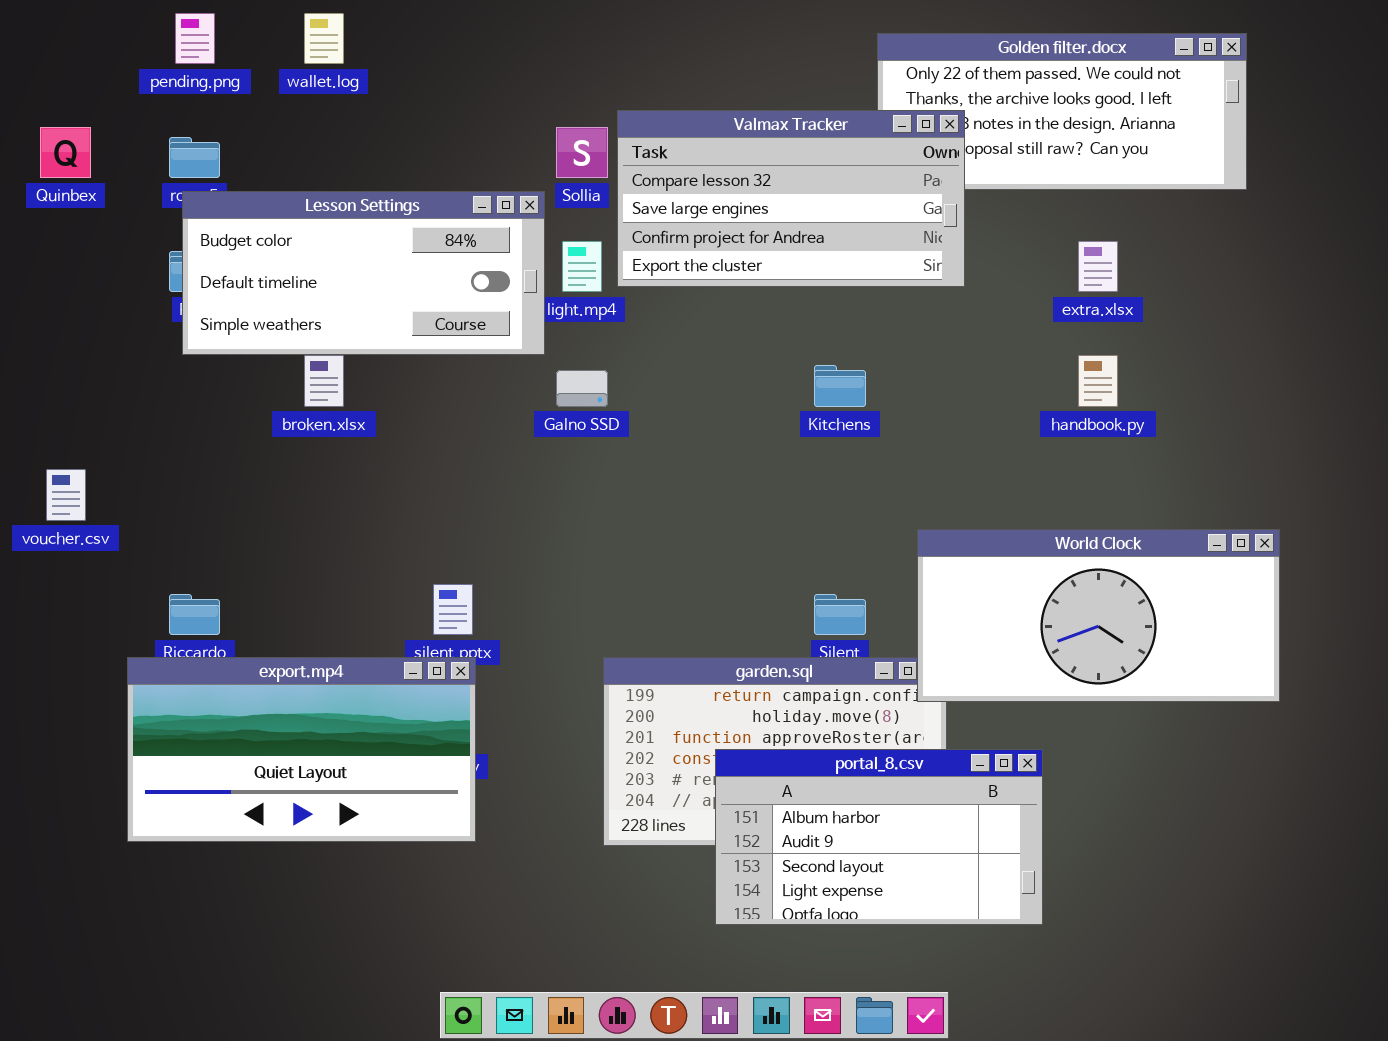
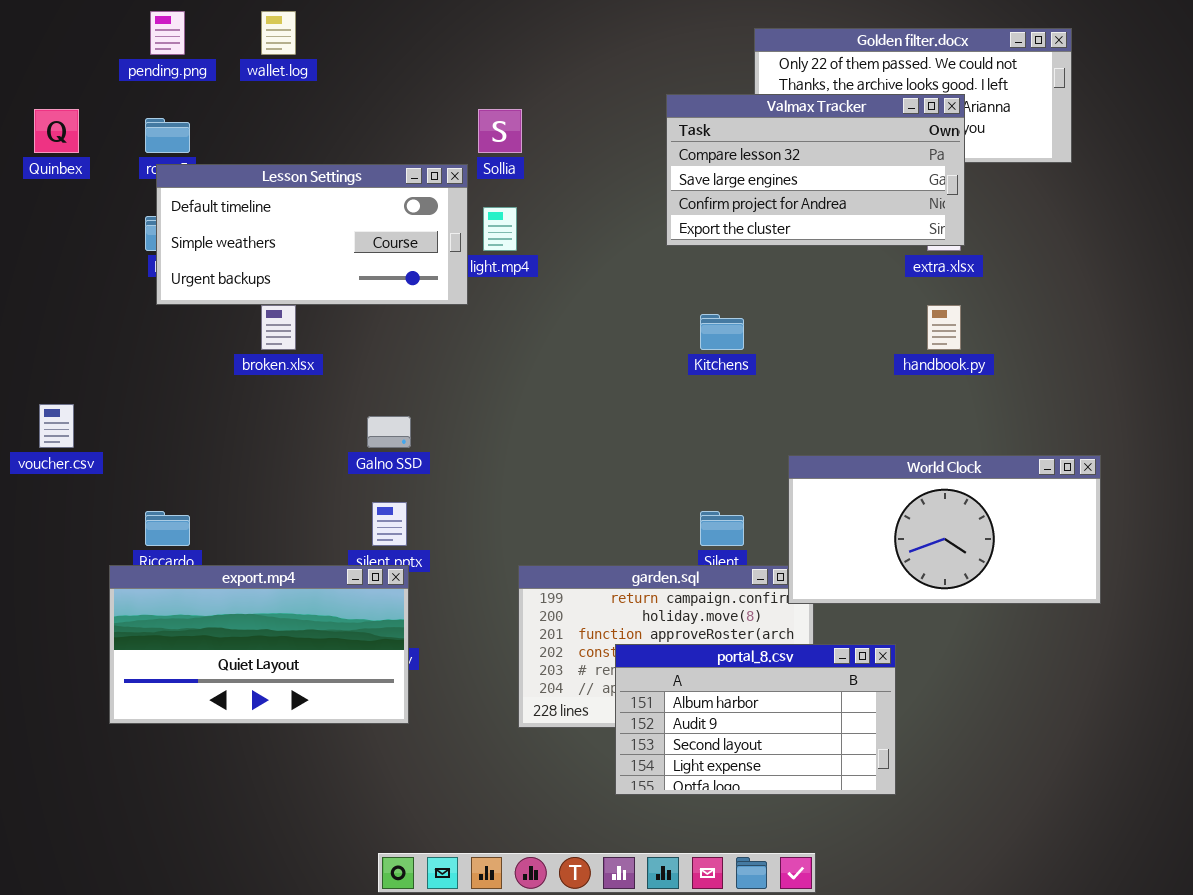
Valmax Tracker: [617,110,965,287] -> [666,94,965,246], moved
Lesson Settings: [182,191,545,355] -> [156,164,468,305], scrolled down 1 row
Galno SSD: [556,370,608,407] -> [367,416,411,448], moved

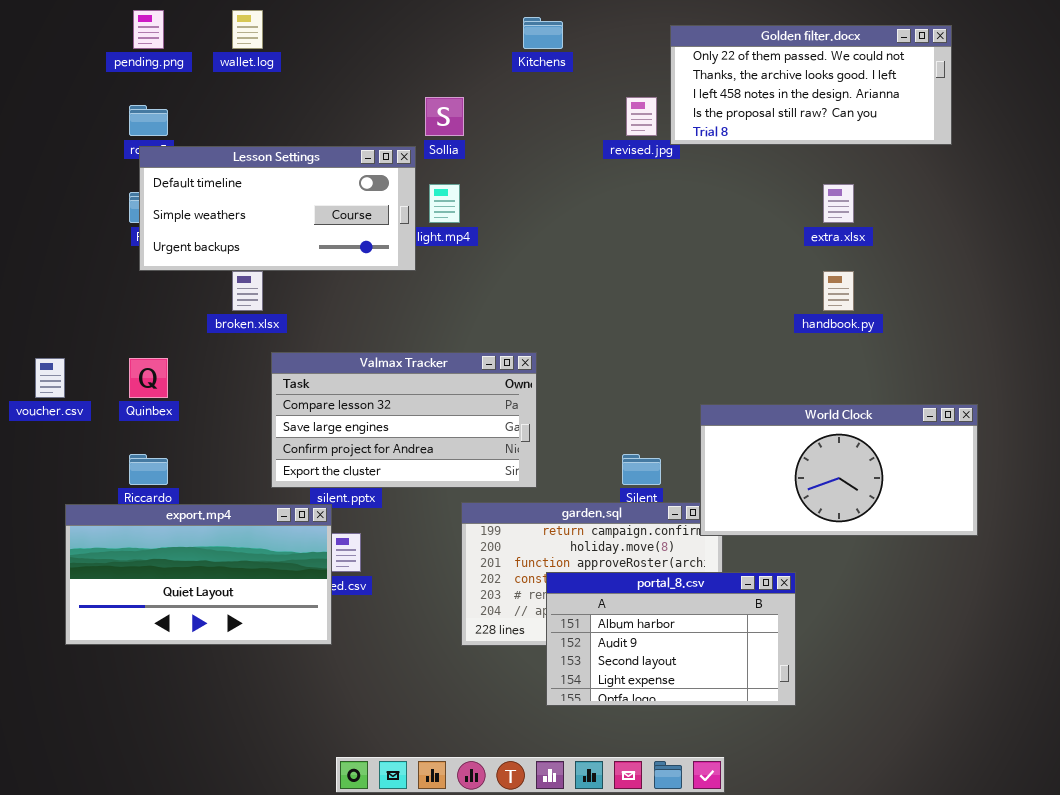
Valmax Tracker: [666,94,965,246] -> [271,352,537,488], moved
Quinbex: [34,109,79,153] -> [129,358,168,398], moved
Kitchens: [700,314,744,350] -> [523,17,563,49], moved
export.mp4: [109,565,409,724] -> [65,504,332,645], moved

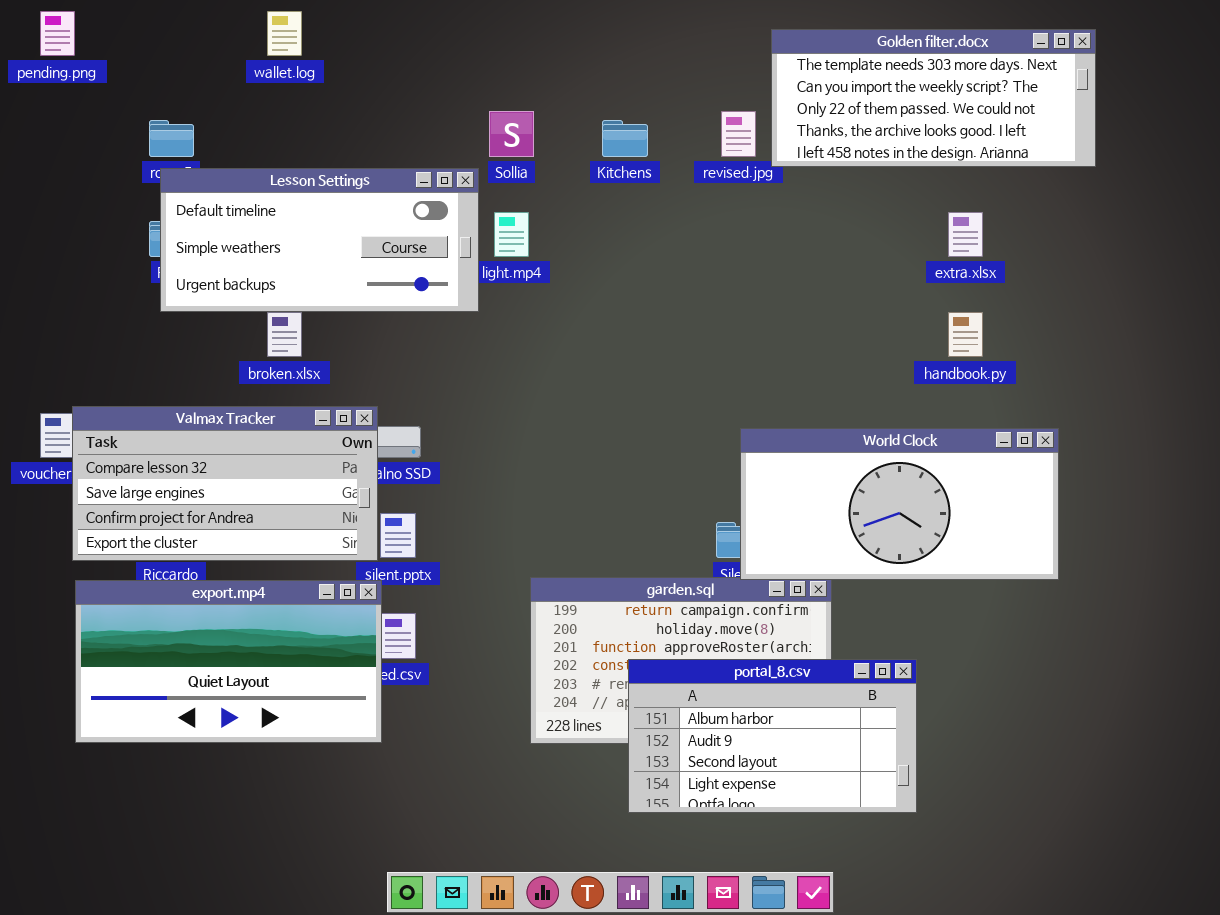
pending.png: [133,10,164,49] -> [40,11,75,56], moved
Kitchens: [523,17,563,49] -> [602,120,648,157], moved
Golden filter.docx: [670,25,952,145] -> [771,29,1096,167], scrolled up 2 rows
Valmax Tracker: [271,352,537,488] -> [72,406,378,561], moved
World Clock: [700,404,978,536] -> [740,428,1059,580], moved

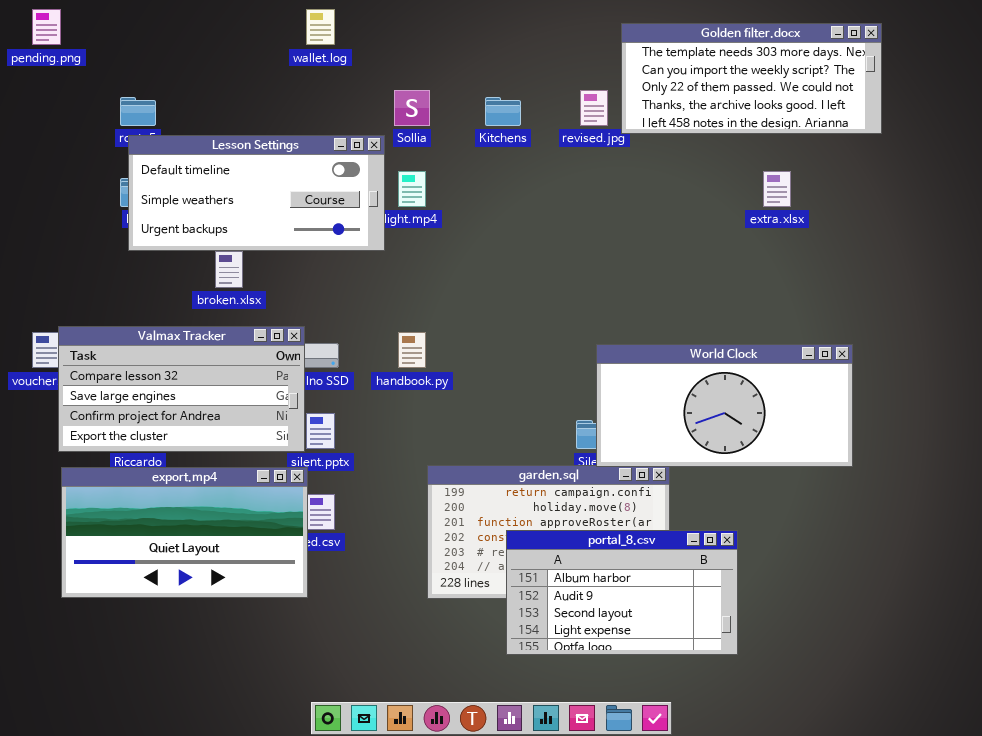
wallet.log: [267,11,302,56] -> [306,9,335,45], moved
handbook.py: [948,312,983,357] -> [398,332,426,368], moved

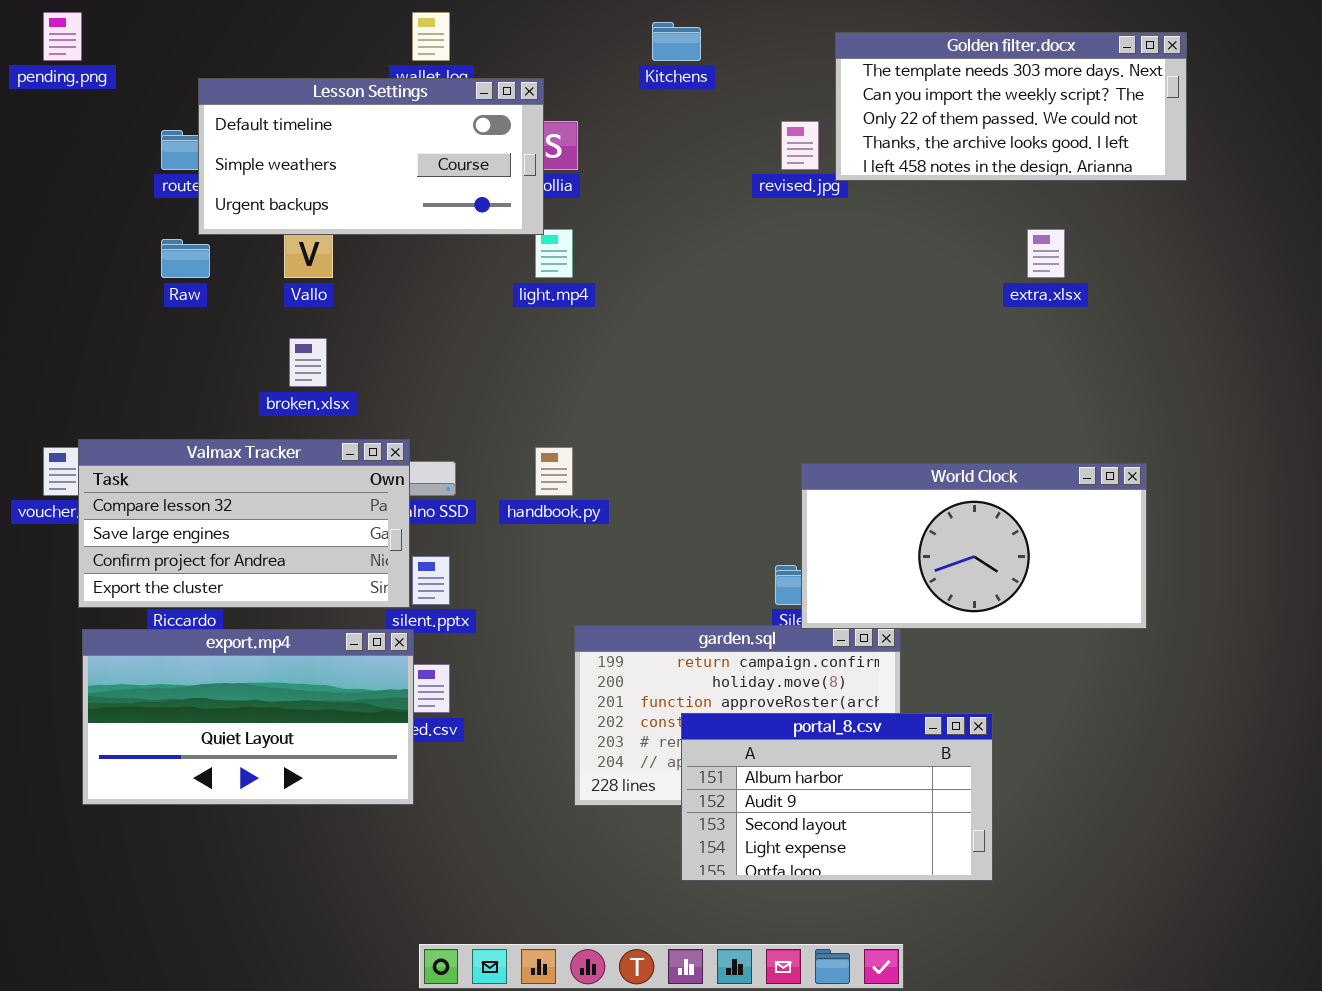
Kitchens: [485,97,521,126] -> [652,22,701,61], moved
Lesson Settings: [128,135,385,251] -> [198,78,544,235], moved

